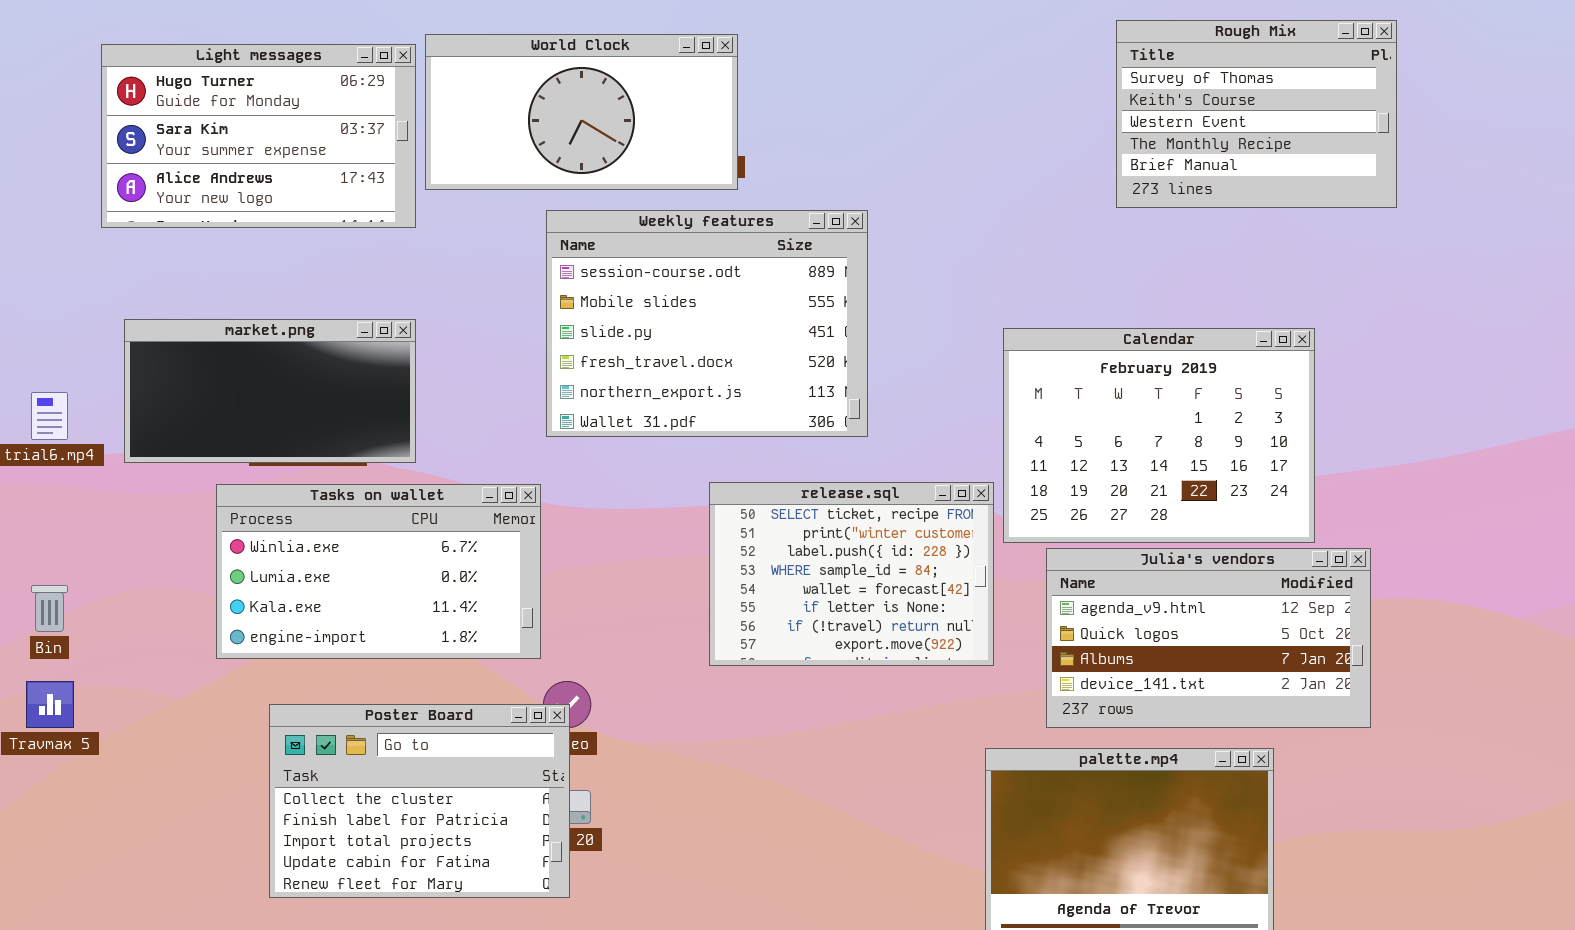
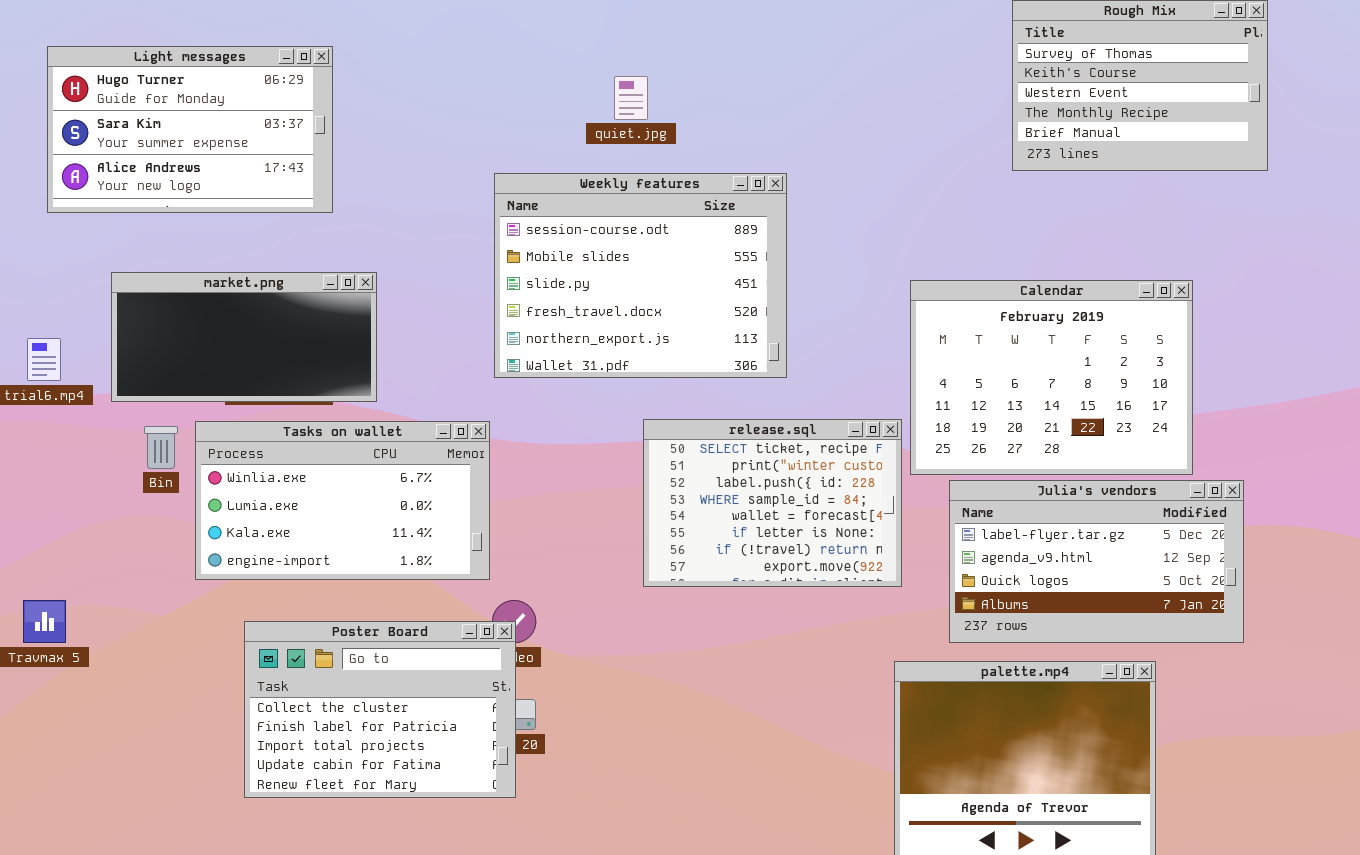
World Clock: [425,34,738,190] -> none, closed
Light messages: [101,44,416,228] -> [47,46,333,213], moved
Julia's vendors: [1046,548,1371,728] -> [949,480,1244,643], scrolled up 1 row
Bin: [31,585,68,632] -> [144,426,178,469], moved

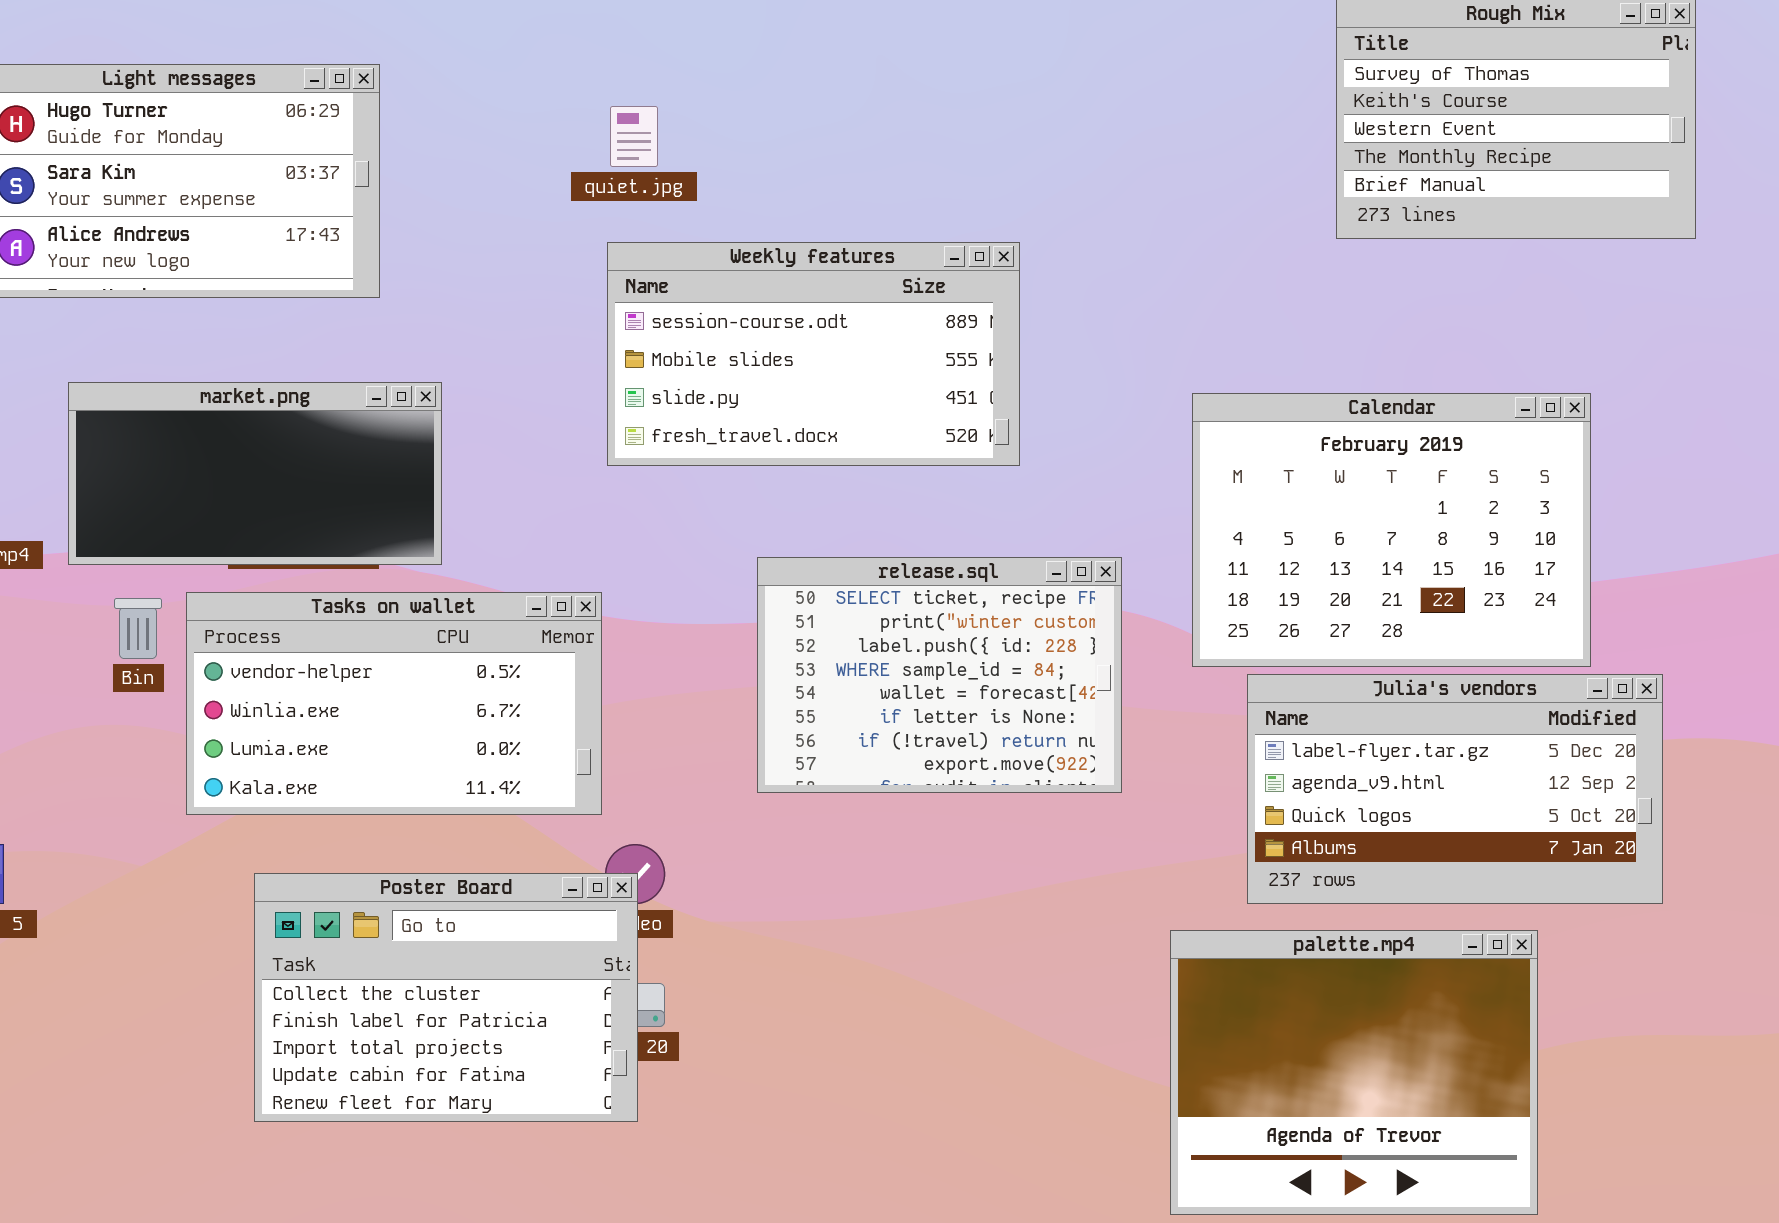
quiet.jpg: [614,76,648,120] -> [610,106,658,167], moved
Weekly features: [494,173,787,378] -> [607,242,1020,466], resized
release.sql: [643,419,902,587] -> [757,557,1122,793], moved
Tasks on wallet: [195,421,490,580] -> [186,592,602,815], scrolled up 1 row

